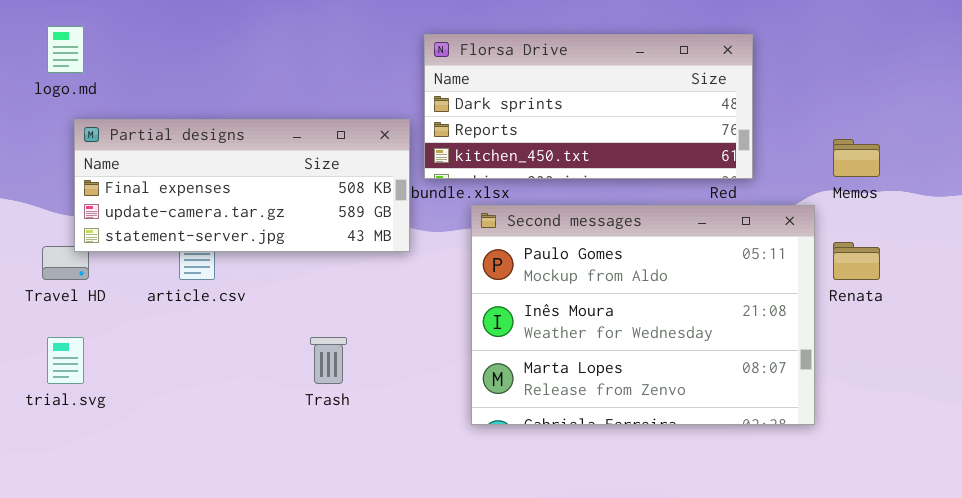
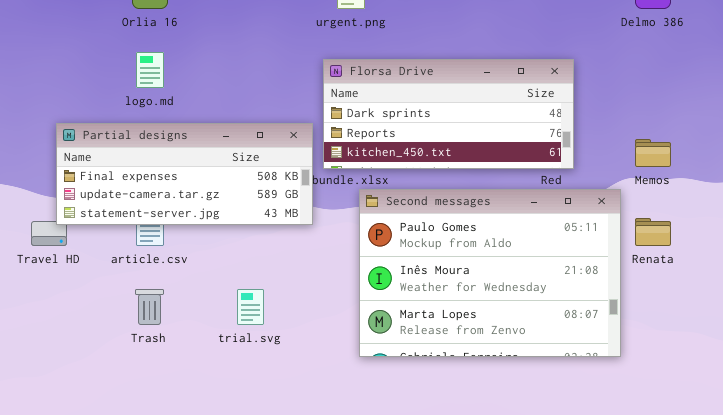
logo.md: [47,26,84,73] -> [136,52,164,88], moved
trial.svg: [47,337,84,384] -> [237,289,264,325], moved
Trash: [310,337,347,384] -> [135,289,164,325], moved

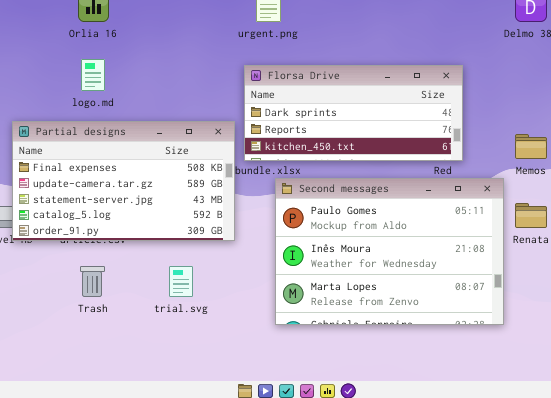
Partial designs: [56,123,313,225] -> [12,121,235,241], resized

